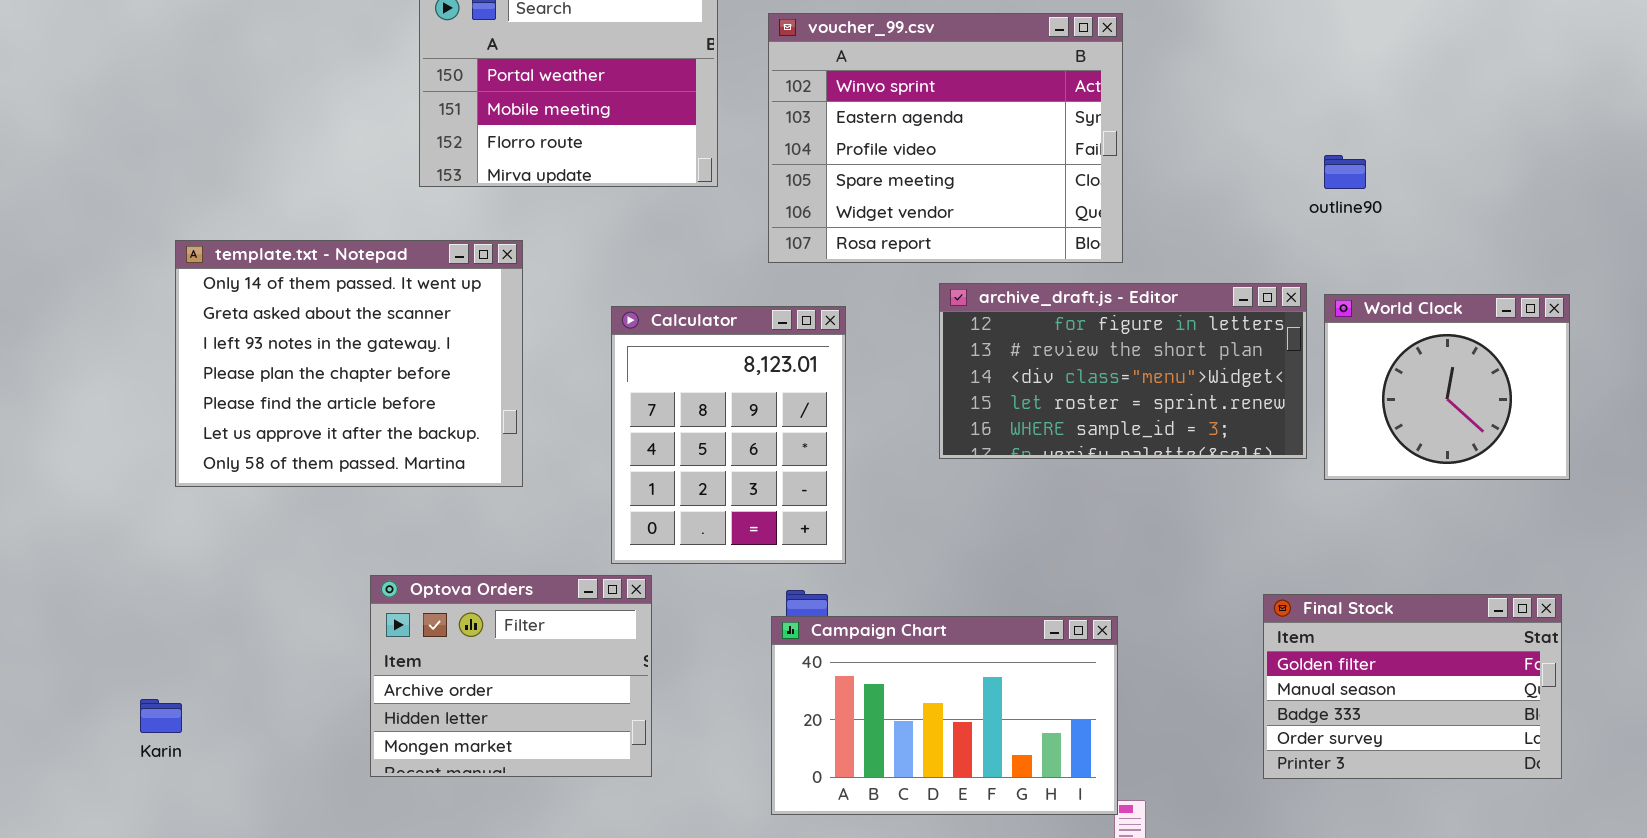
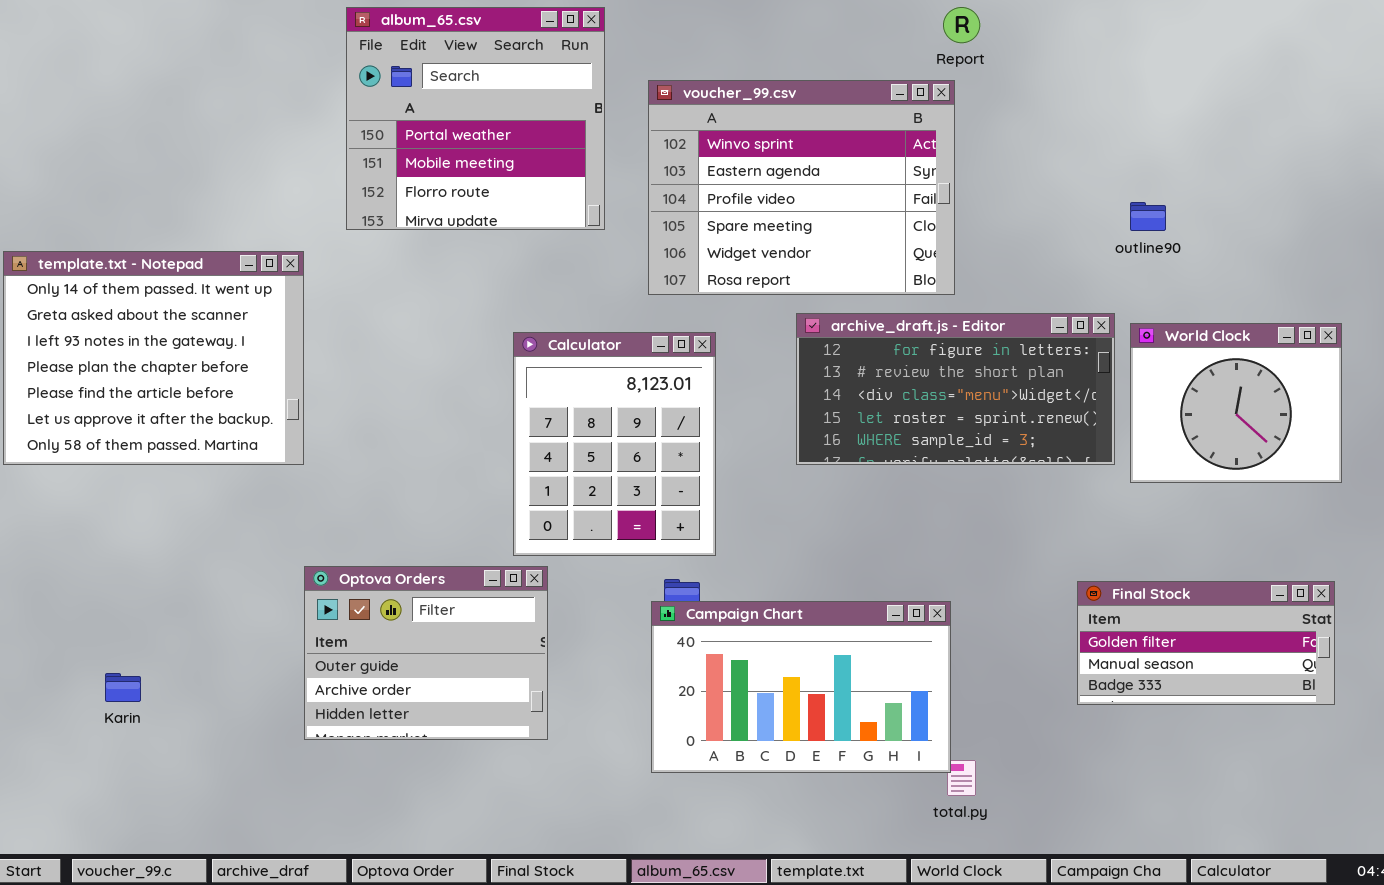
template.txt - Notepad: [175,240,523,487] -> [3,251,304,465], moved
Optova Orders: [370,575,652,777] -> [304,566,548,740], scrolled up 1 row
Final Stock: [1263,594,1562,779] -> [1077,581,1335,705], resized

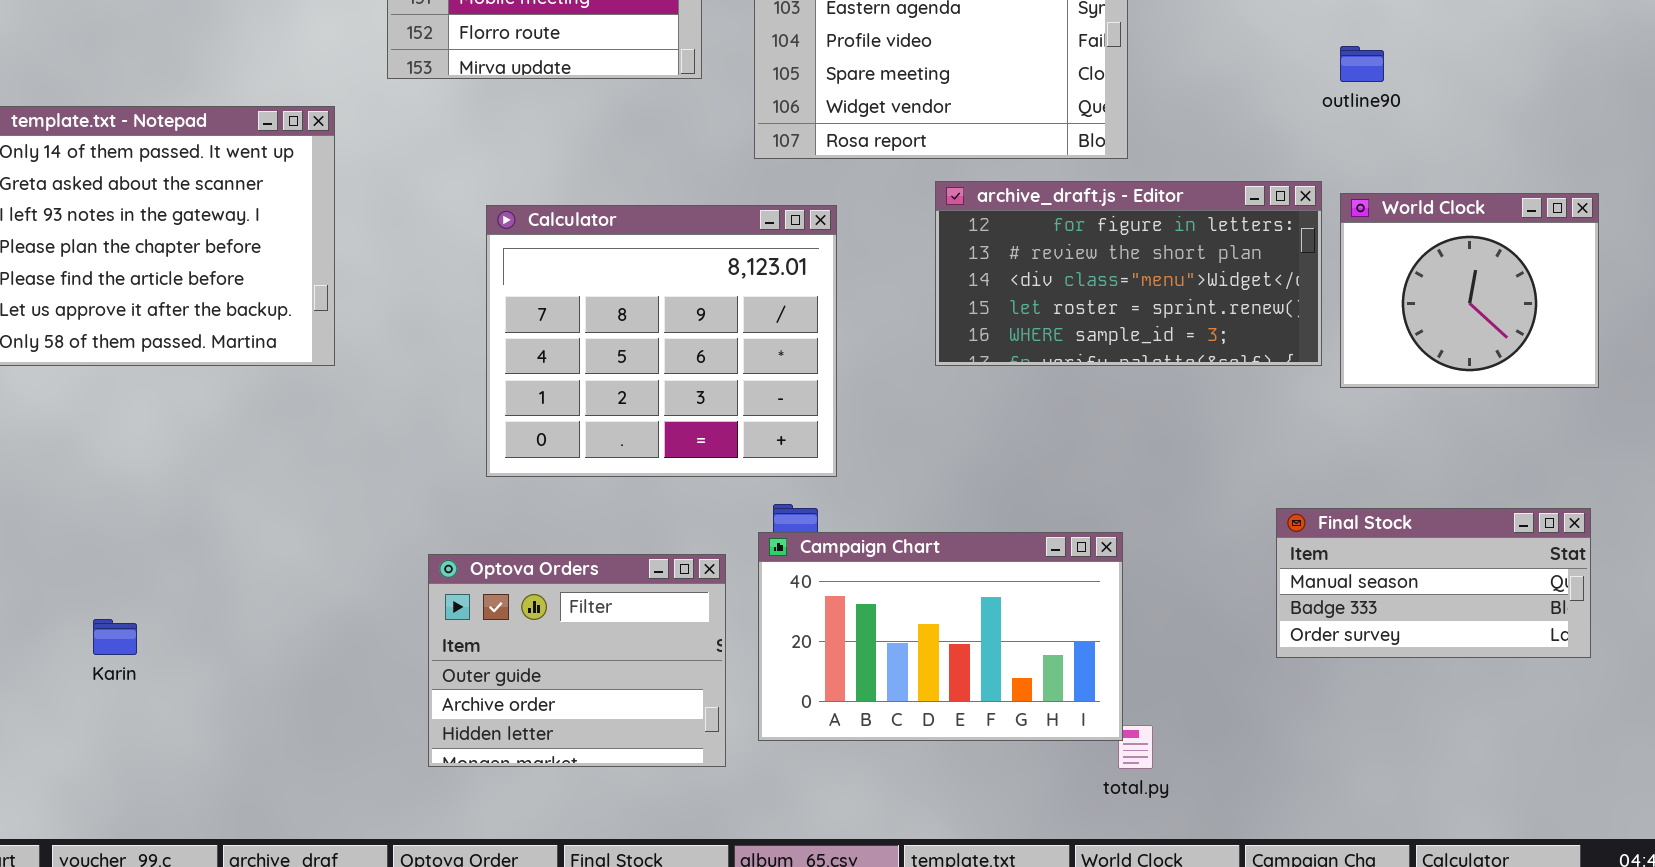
Calculator: [513,332,716,556] -> [486,205,837,477], resized
Optova Orders: [304,566,548,740] -> [428,554,726,767], moved
Final Stock: [1077,581,1335,705] -> [1276,508,1591,658], scrolled down 1 row

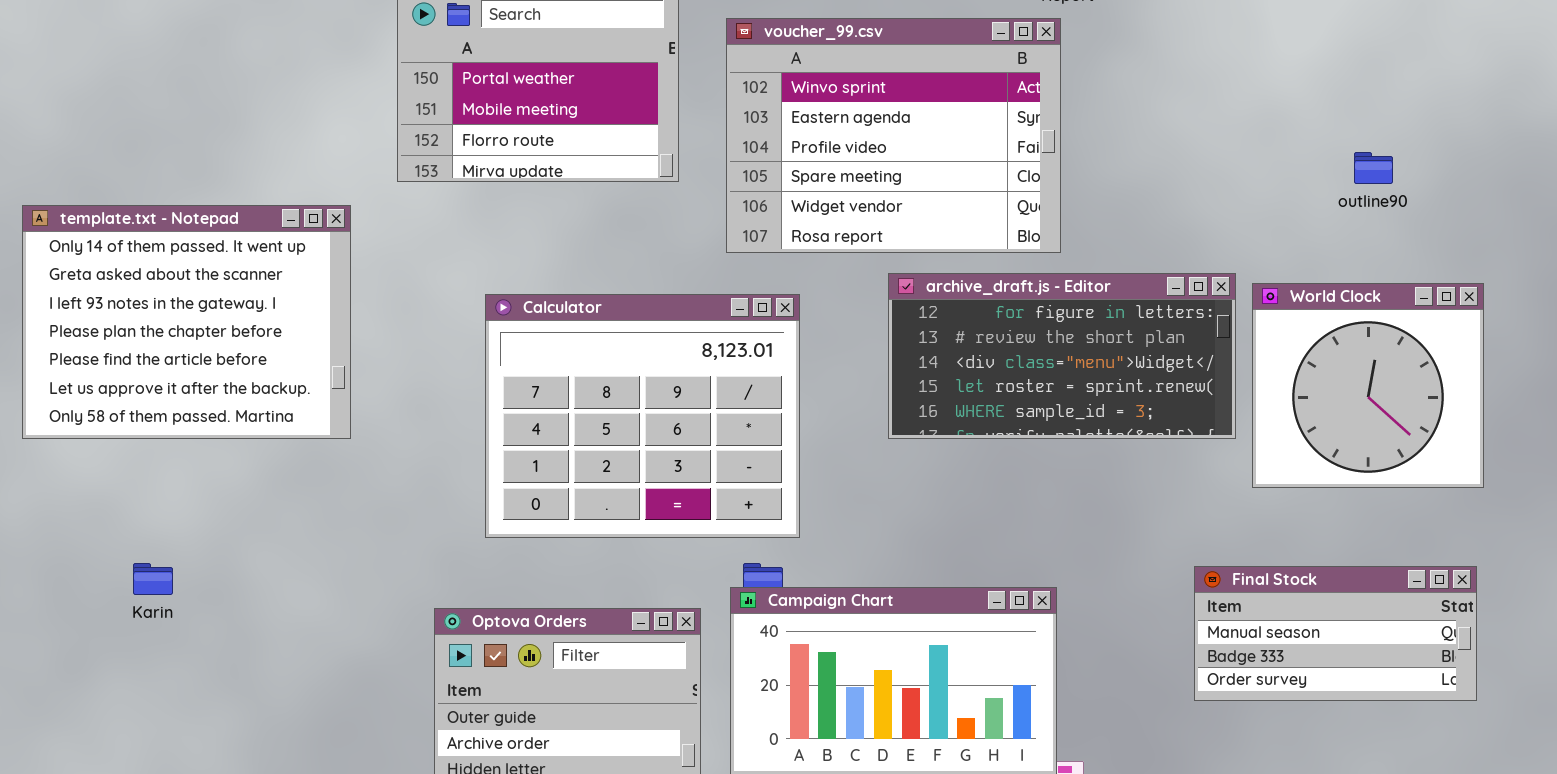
outline90: [1340,46,1384,82] -> [1354,152,1393,184], moved
World Clock: [1340,193,1599,388] -> [1252,283,1484,488], resized
Karin: [93,619,137,655] -> [133,563,173,595], moved

